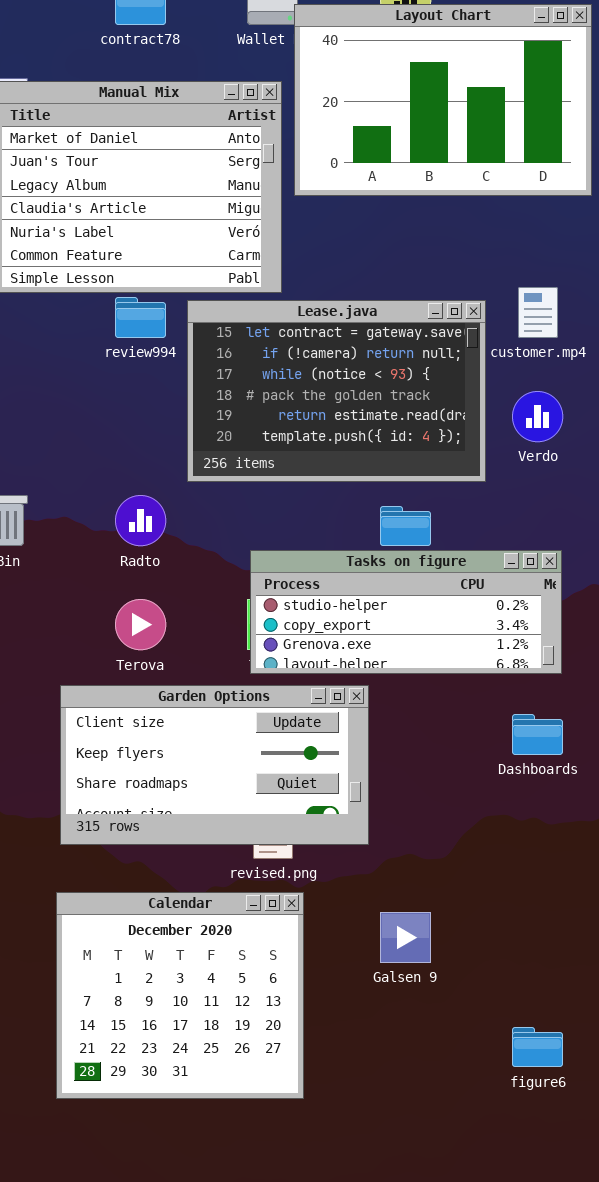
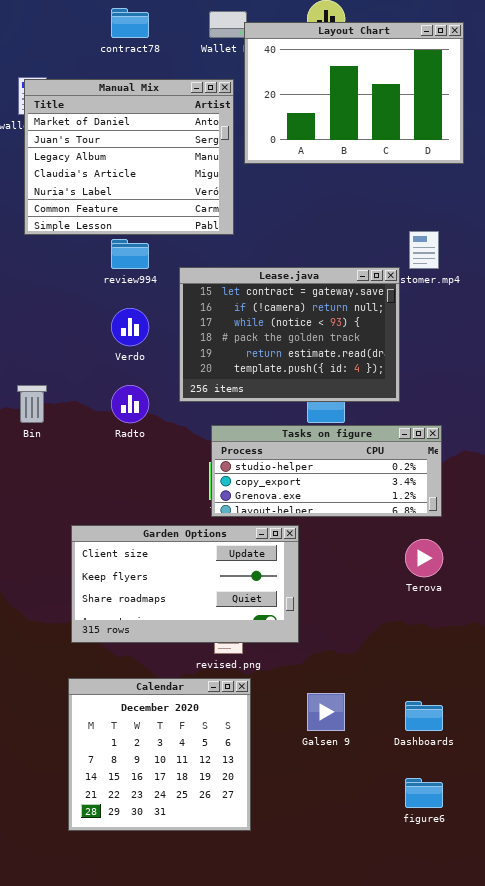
Lease.java: [187,300,486,482] -> [179,267,400,402], moved
Verdo: [512,391,563,442] -> [111,308,149,346], moved
Terova: [115,599,166,650] -> [405,539,443,577], moved
Dashboards: [512,714,563,755] -> [405,701,443,731], moved

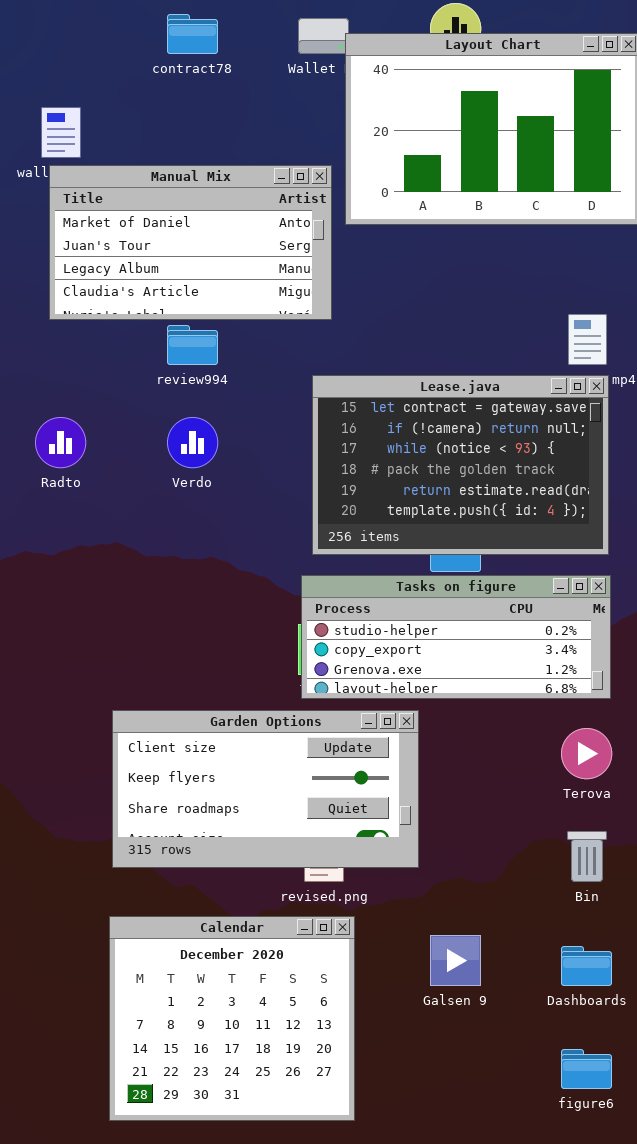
Manual Mix: [24,79,234,235] -> [49,165,332,320], resized
Lease.java: [179,267,400,402] -> [312,375,609,555], moved
Bin: [17,385,47,423] -> [567,831,607,882], moved
Radto: [111,385,149,423] -> [35,417,86,468], moved

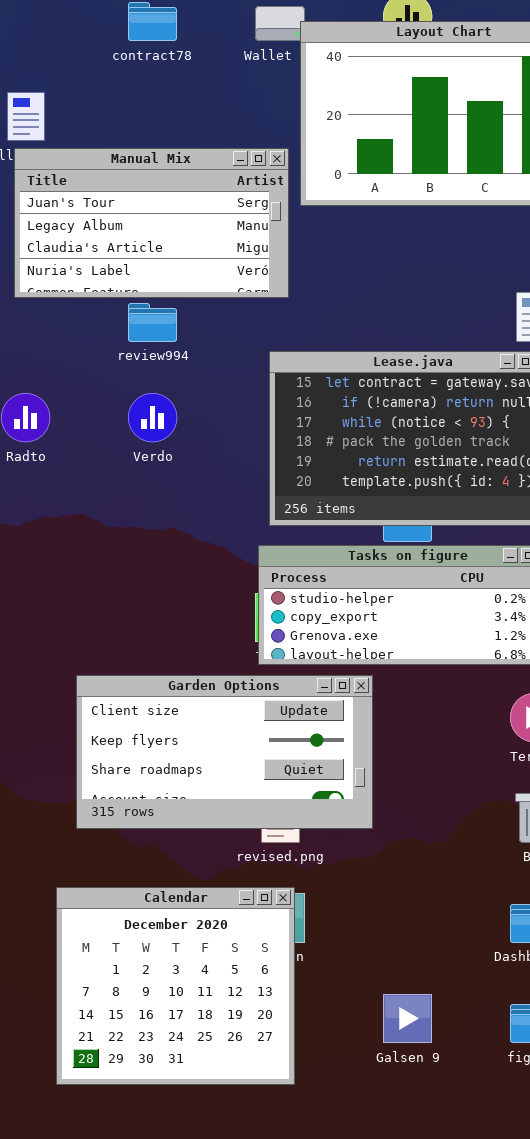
Manual Mix: [49,165,332,320] -> [14,148,289,298], scrolled down 1 row
Calendar: [109,916,355,1121] -> [56,887,295,1085], moved
Galsen 9: [430,935,481,986] -> [383,994,432,1043], moved

